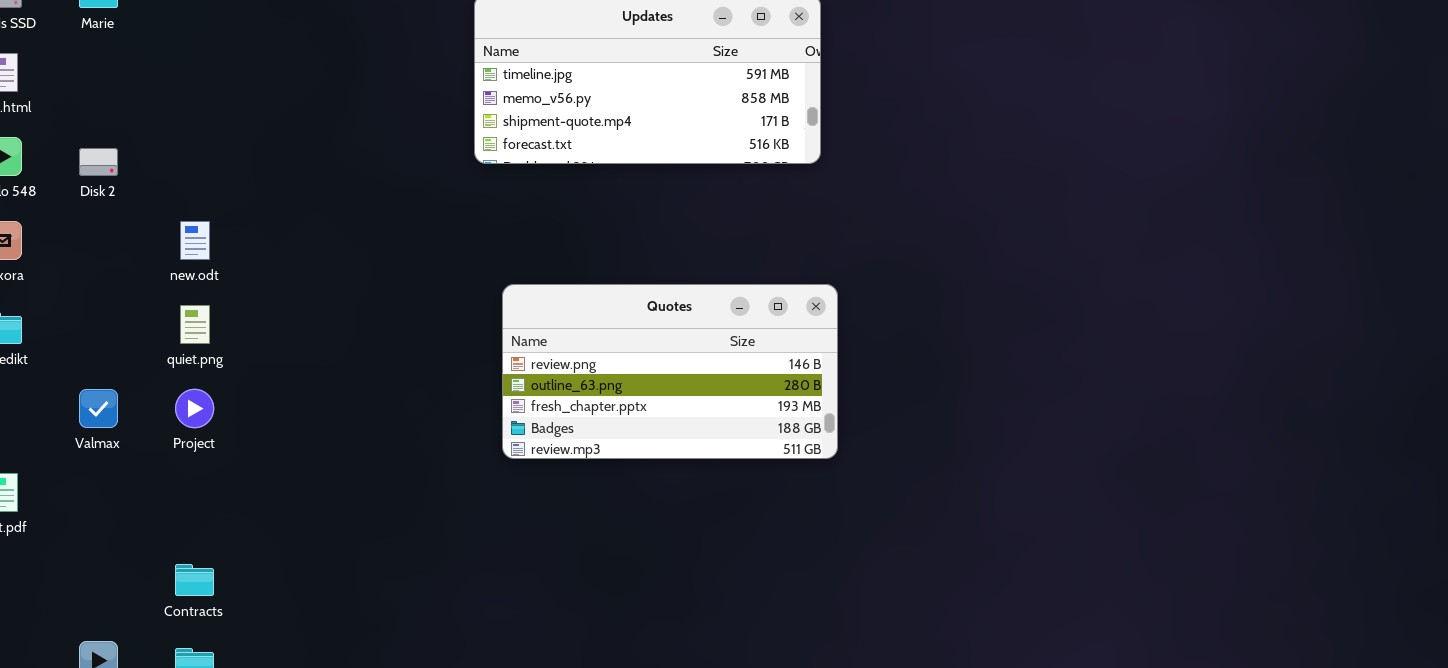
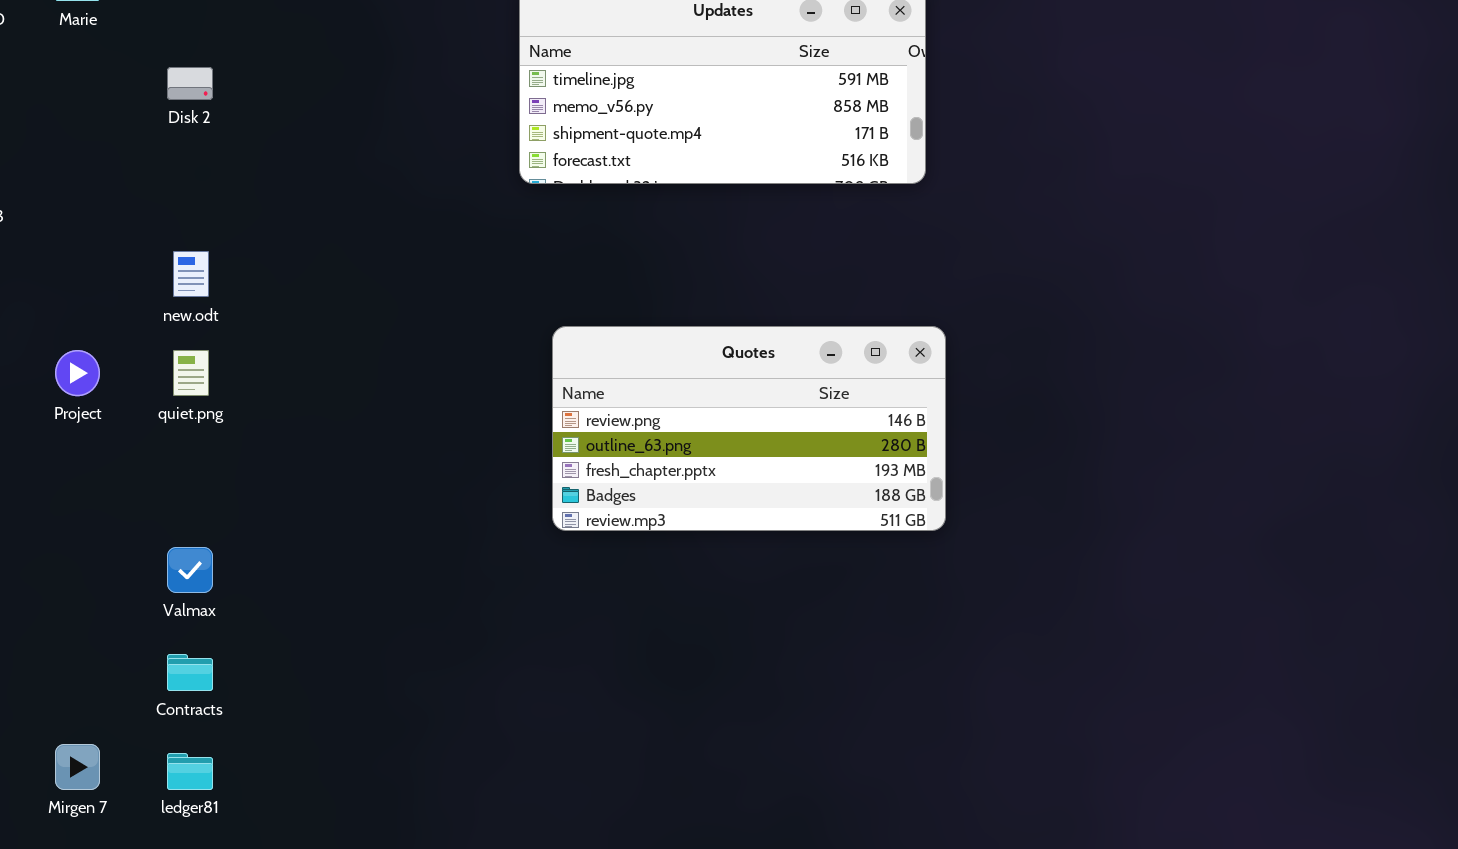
Disk 2: [79,148,118,176] -> [167,67,213,100], moved
Valmax: [79,389,118,428] -> [167,547,213,593], moved
Project: [175,389,214,428] -> [55,350,100,396], moved

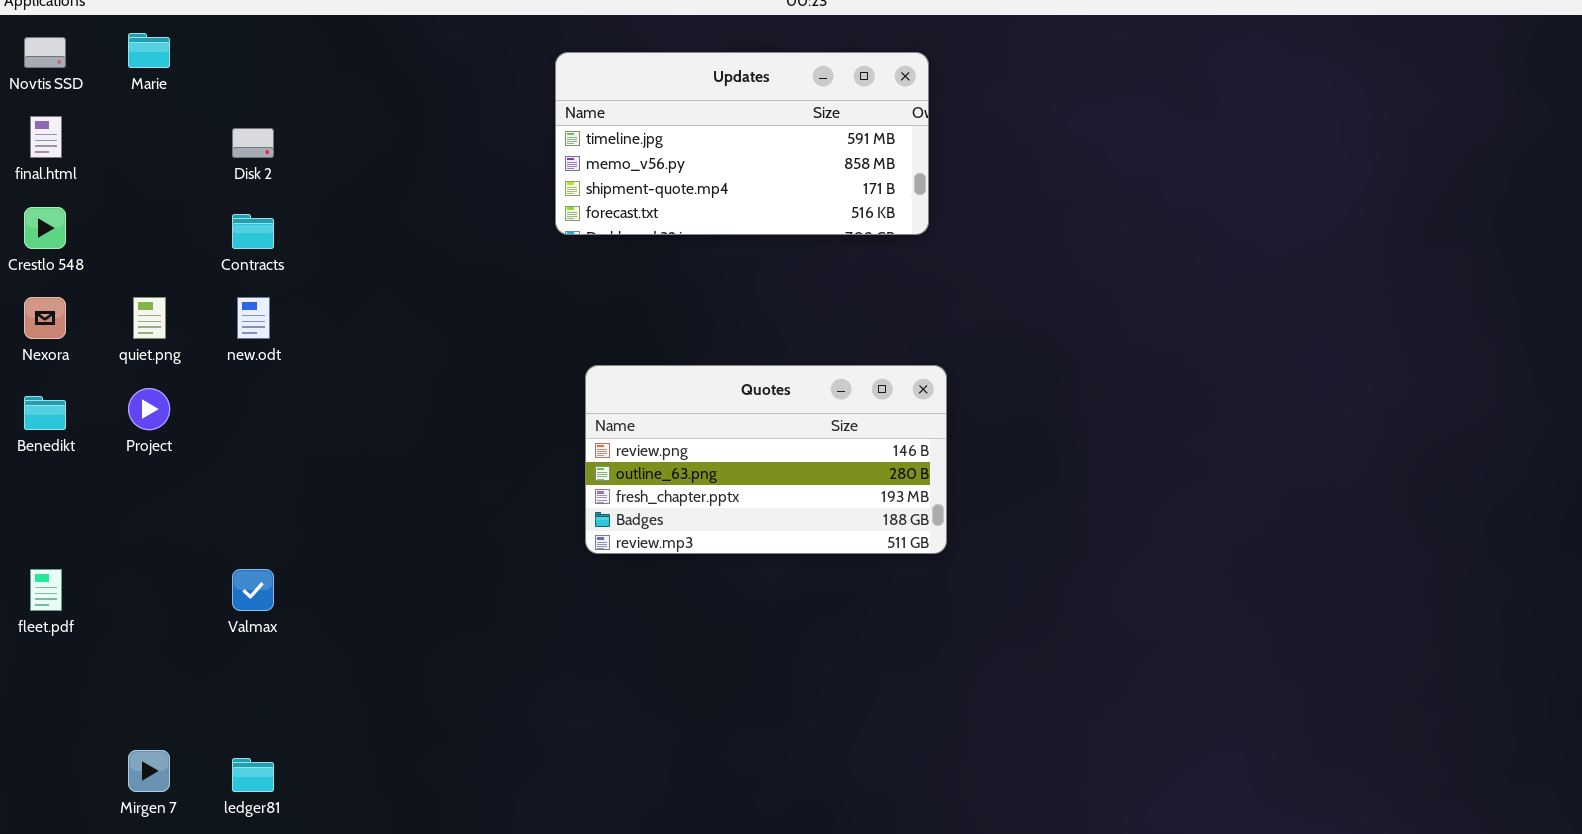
quiet.png: [173,350,209,396] -> [133,297,166,339], moved
Contracts: [167,654,213,691] -> [232,214,274,249], moved

